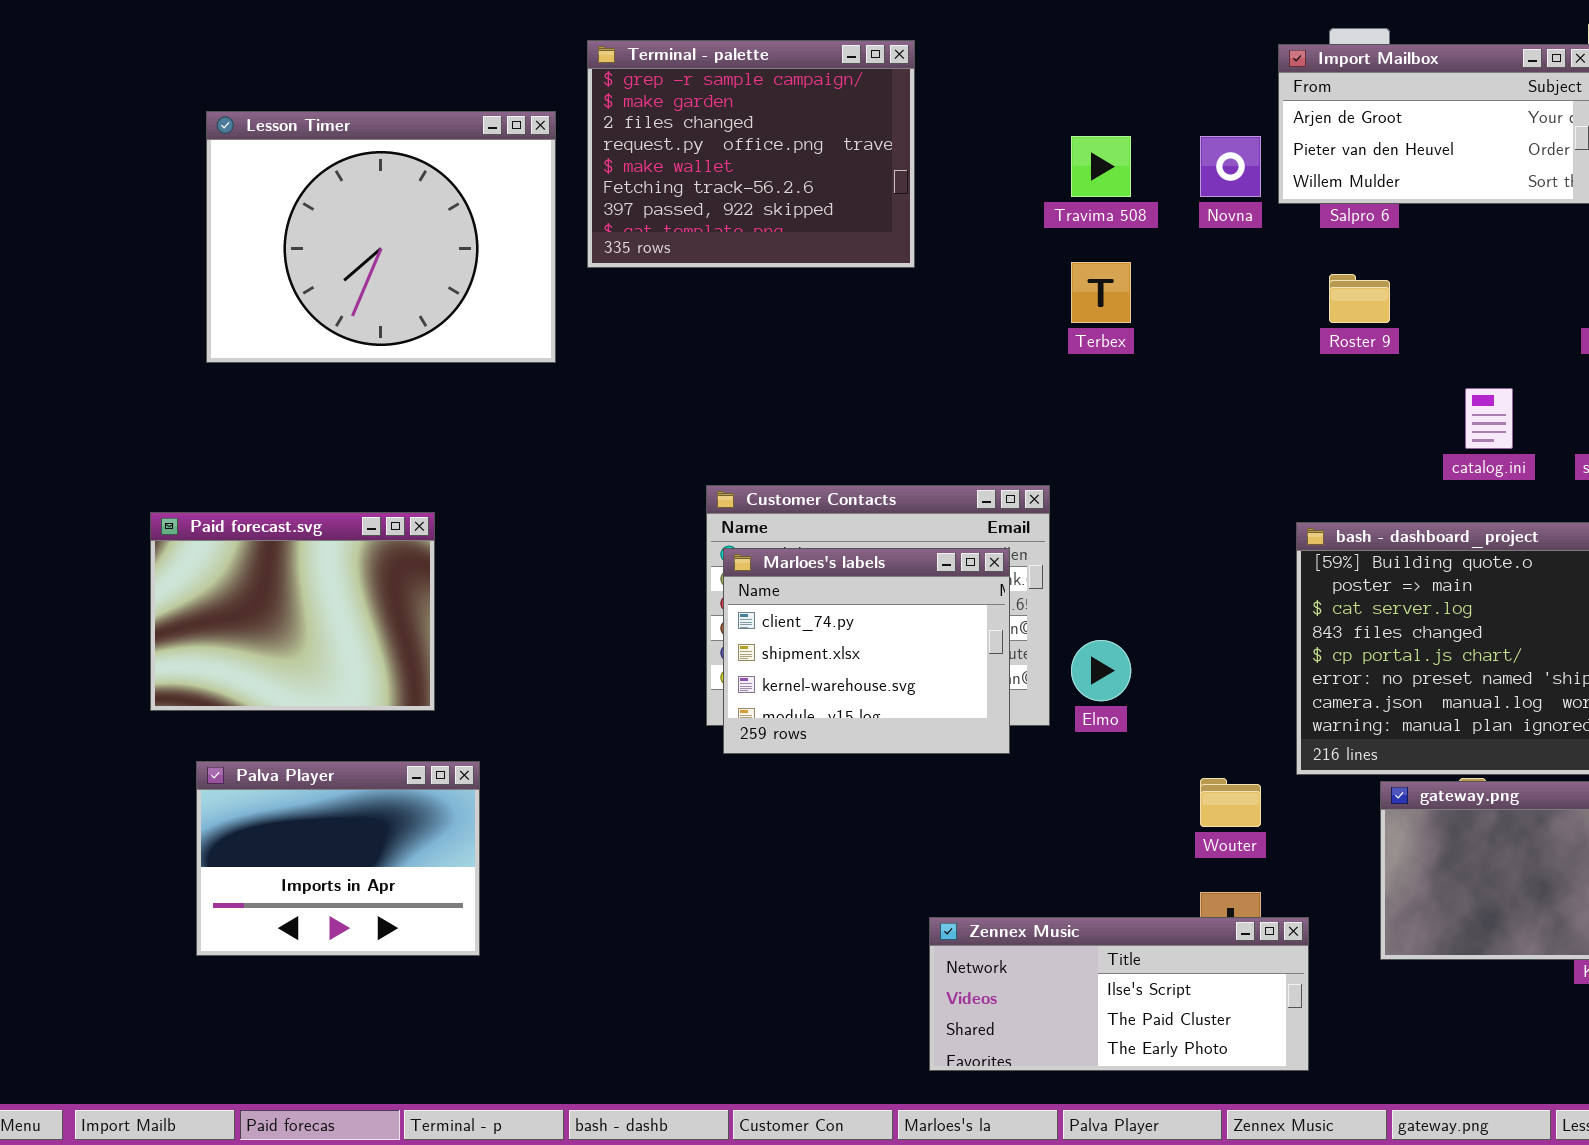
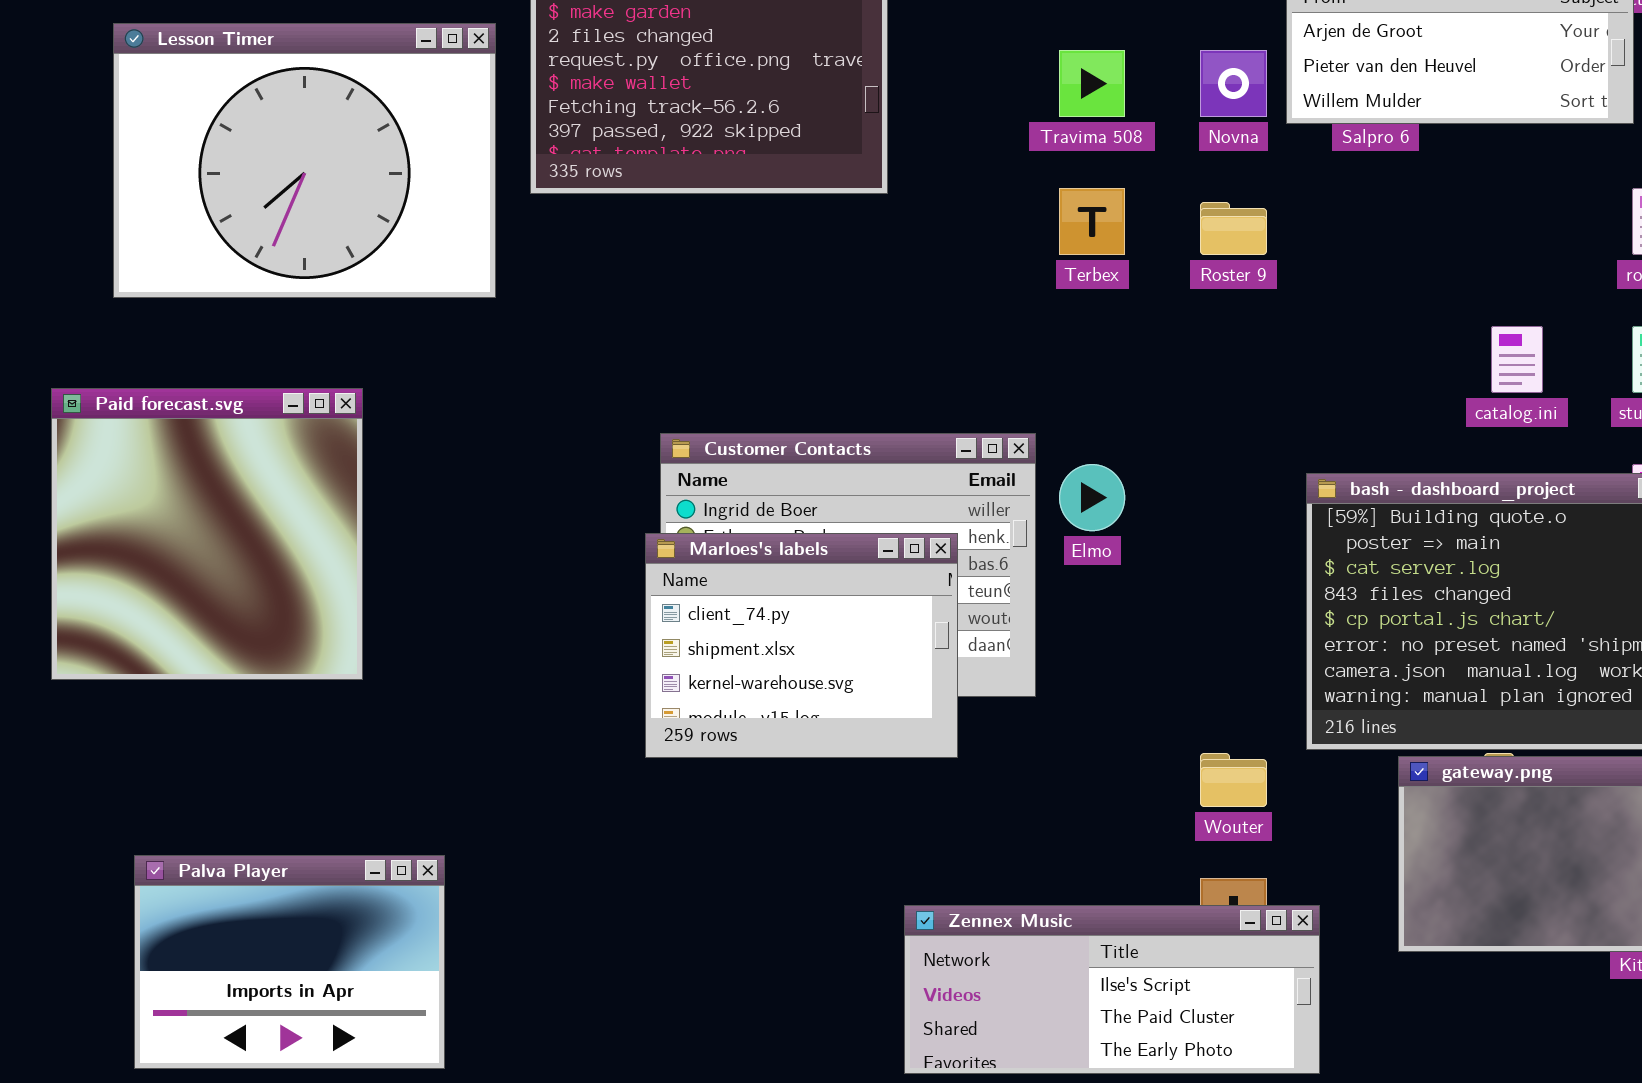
Roster 9: [1329,274,1390,323] -> [1200,202,1267,255], moved
Paid forecast.svg: [150,512,435,711] -> [51,388,363,680], resized
Marloes's labels: [723,548,1010,754] -> [645,533,958,758], moved
Elmo: [1071,640,1131,701] -> [1059,464,1125,531], moved
Palva Player: [196,761,480,956] -> [134,855,445,1069], moved

